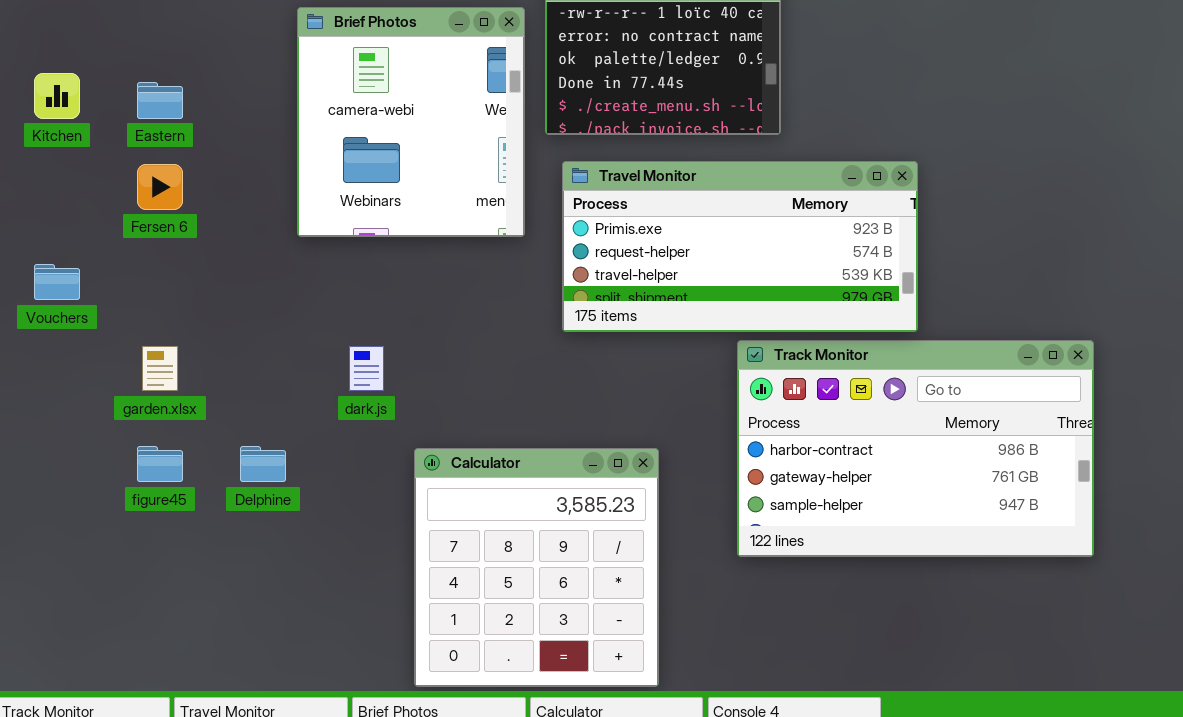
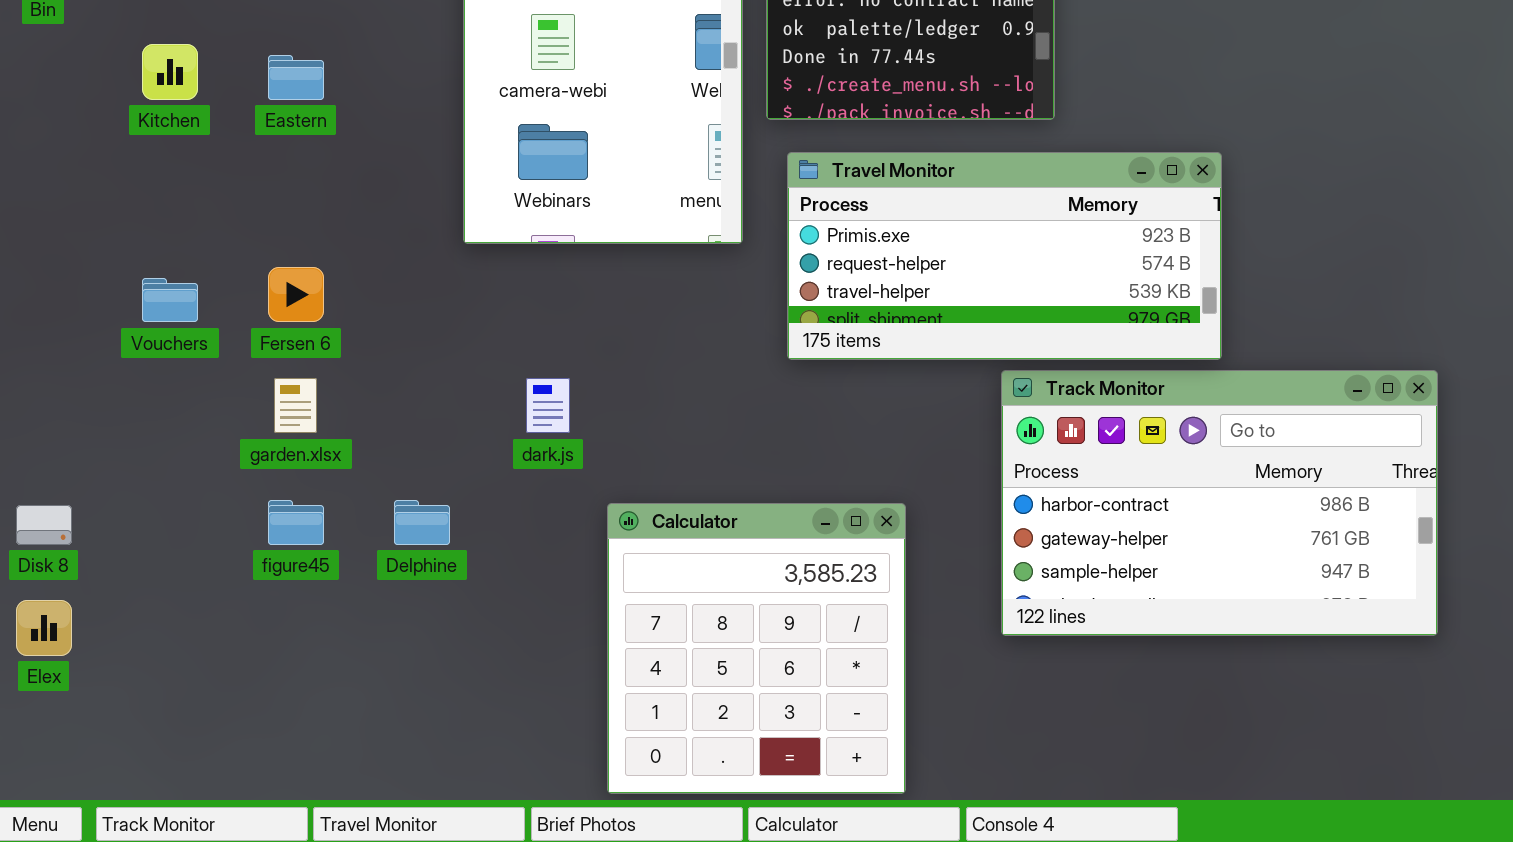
Fersen 6: [137,164,183,210] -> [268,267,324,322], moved

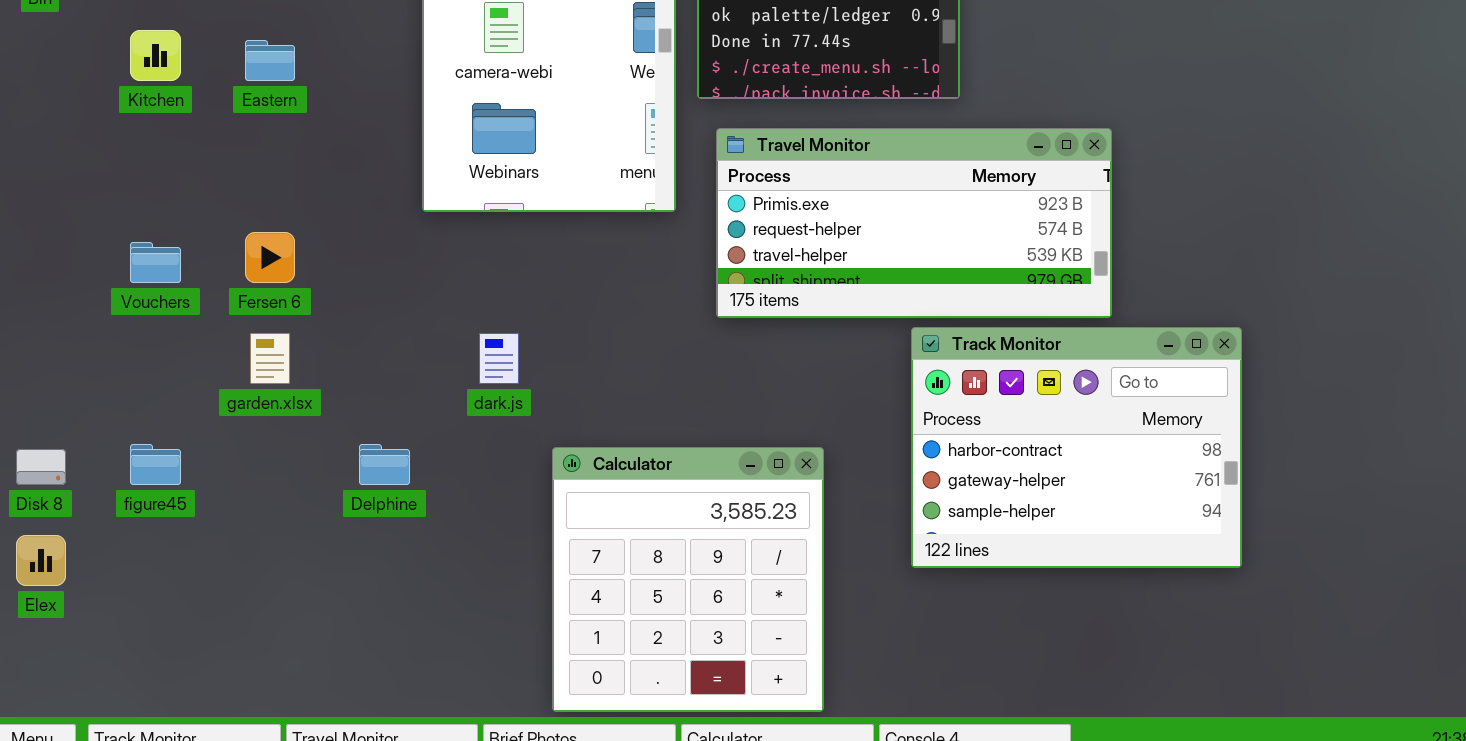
Track Monitor: [1001,370,1438,636] -> [911,327,1242,568], resized
figure45: [268,500,324,545] -> [130,444,181,485], moved

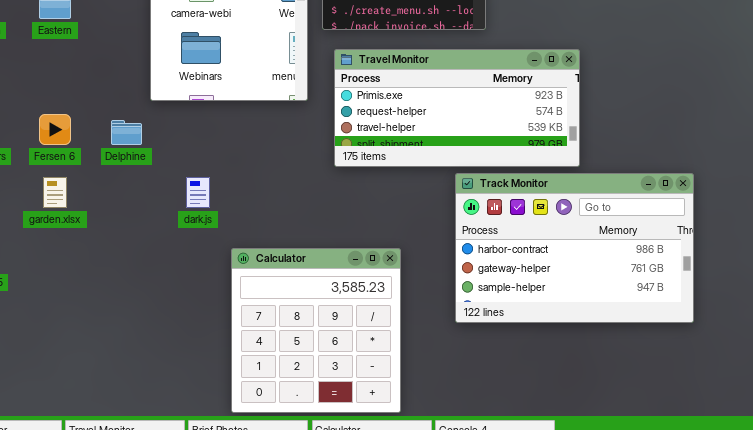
Track Monitor: [911,327,1242,568] -> [455,173,694,323], resized
Delphine: [359,444,410,485] -> [111,120,142,145], moved

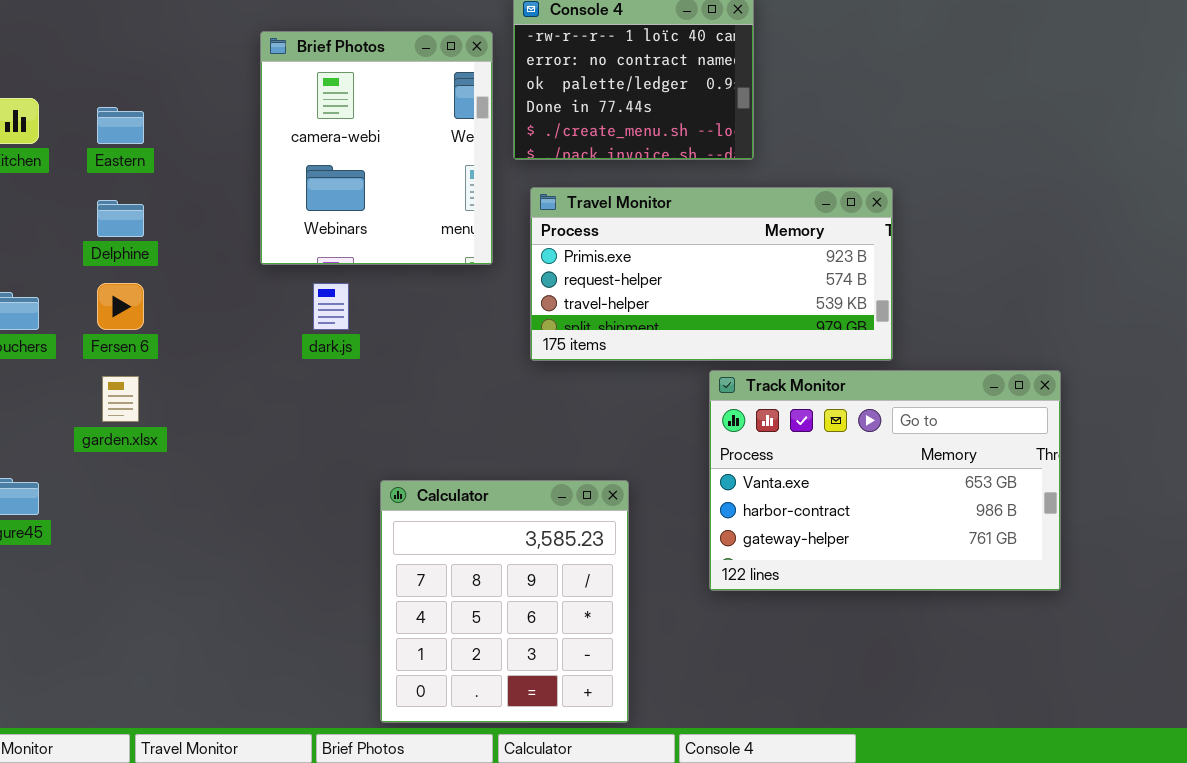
Delphine: [111,120,142,145] -> [97,200,144,237], moved
Track Monitor: [455,173,694,323] -> [709,370,1061,591], scrolled up 1 row
dark.js: [186,177,210,208] -> [313,283,349,330], moved

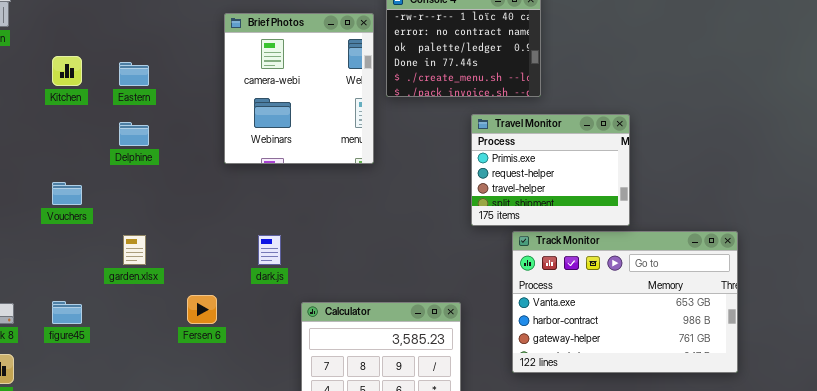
Travel Monitor: [530,187,893,361] -> [471,114,630,226], resized
Fersen 6: [97,283,144,330] -> [187,295,217,324], moved
dark.js: [313,283,349,330] -> [258,235,281,265], moved

